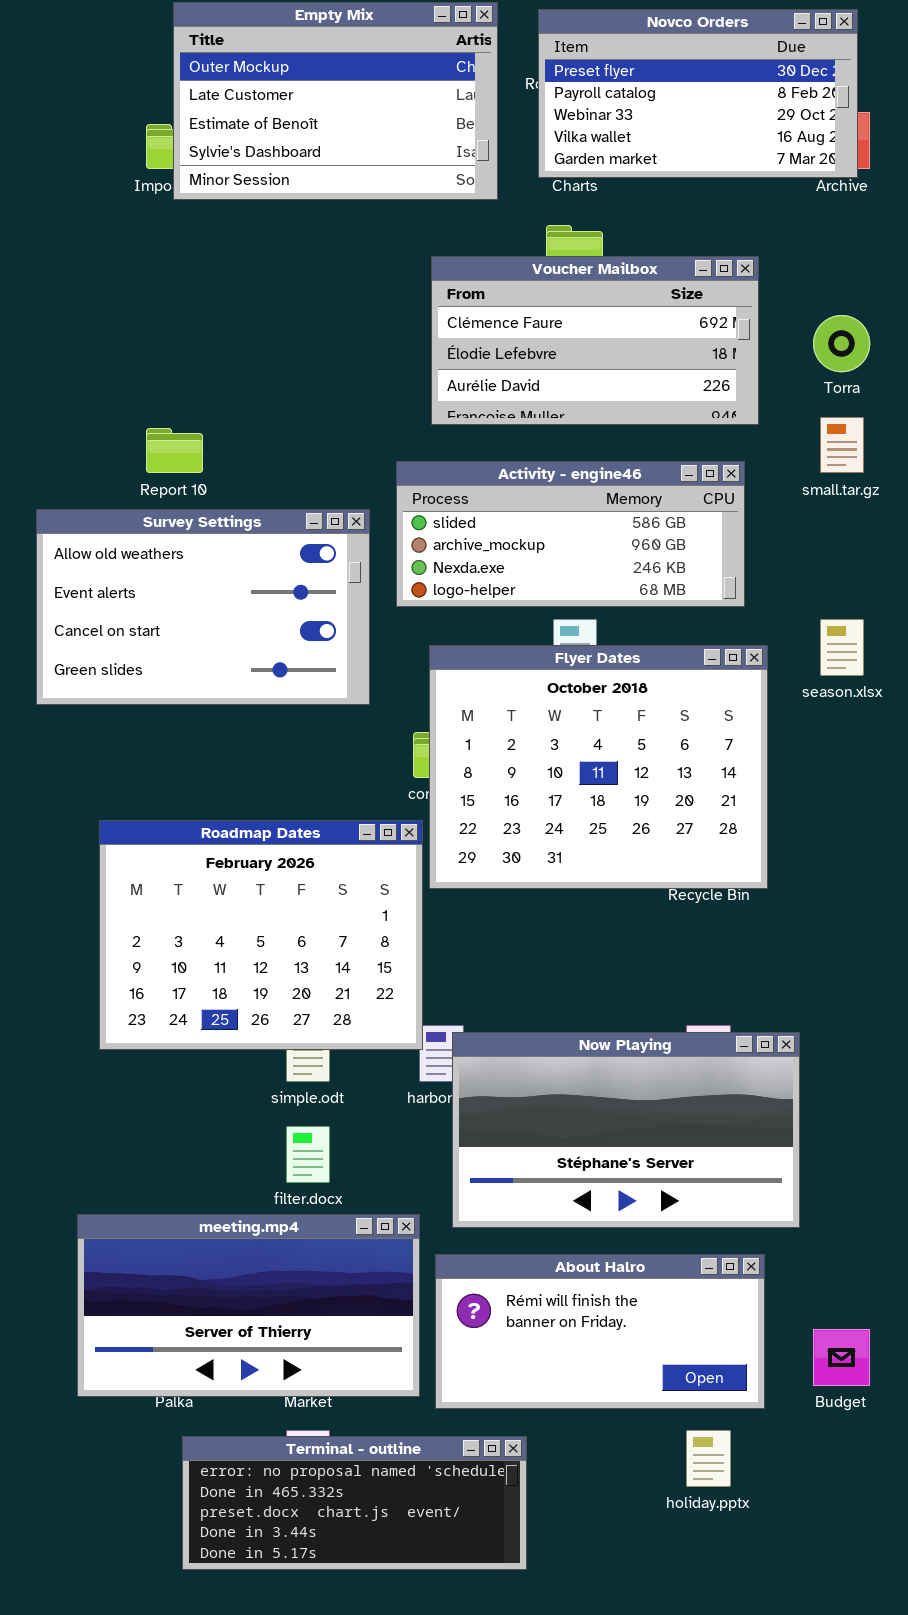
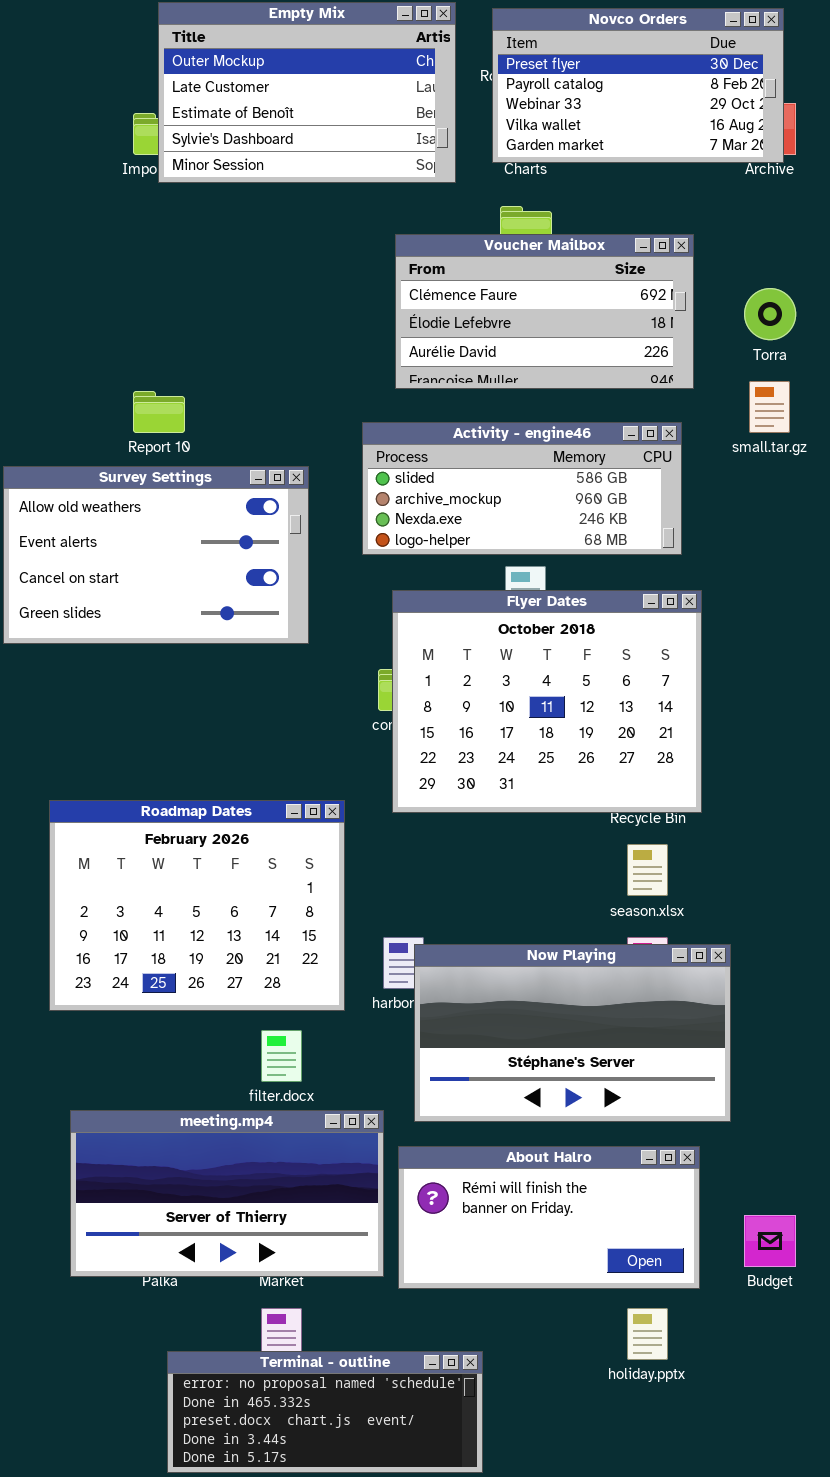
Survey Settings: [36,509,370,705] -> [3,466,309,644], moved
season.xlsx: [820,619,864,676] -> [627,844,668,896], moved
Roadmap Dates: [99,820,423,1050] -> [49,800,345,1011], moved
Terminal - outline: [182,1436,527,1570] -> [167,1351,483,1473], moved

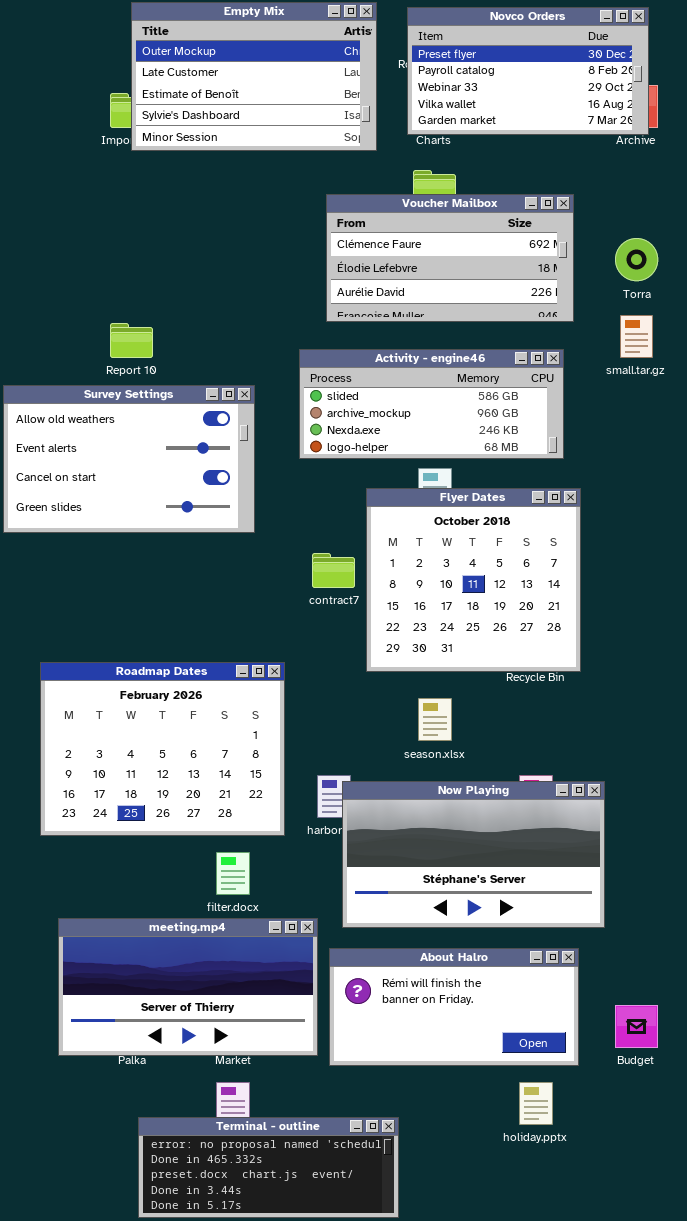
Flyer Dates: [392,590,702,813] -> [366,488,581,672], resized
season.xlsx: [627,844,668,896] -> [418,698,452,741], moved

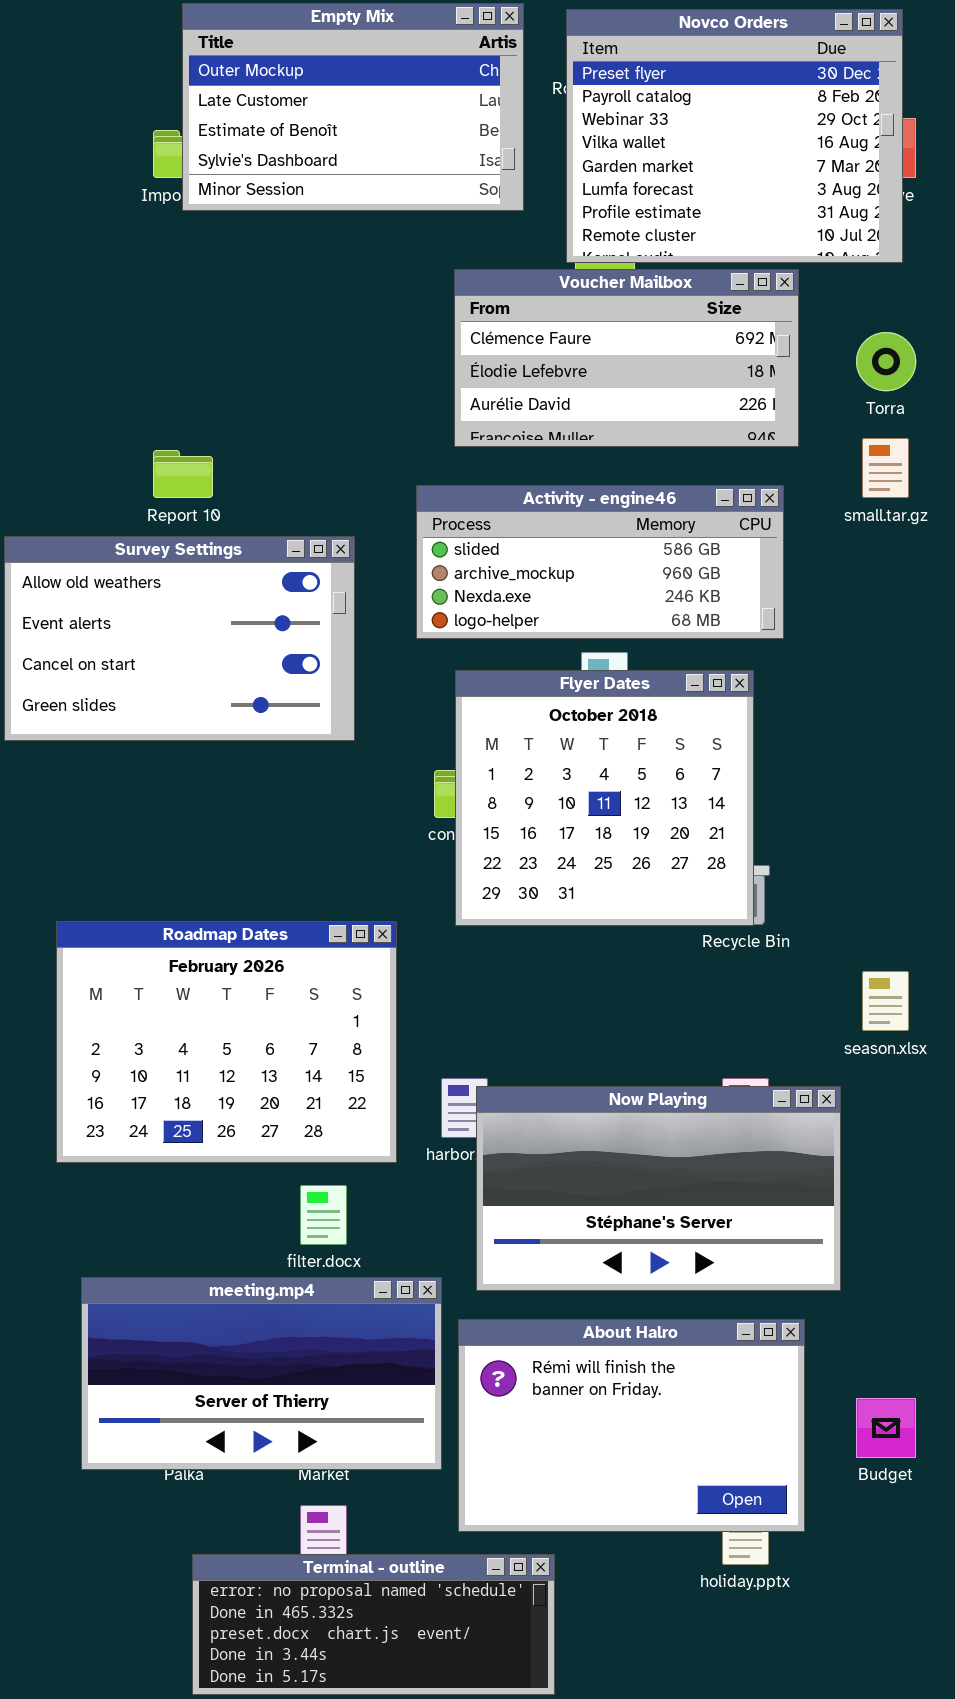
Novco Orders: [407,7,649,135] -> [566,9,903,263], resized
Flyer Dates: [366,488,581,672] -> [455,670,754,926], moved
season.xlsx: [418,698,452,741] -> [862,971,909,1031], moved
About Halro: [329,948,579,1066] -> [458,1319,805,1532], resized

